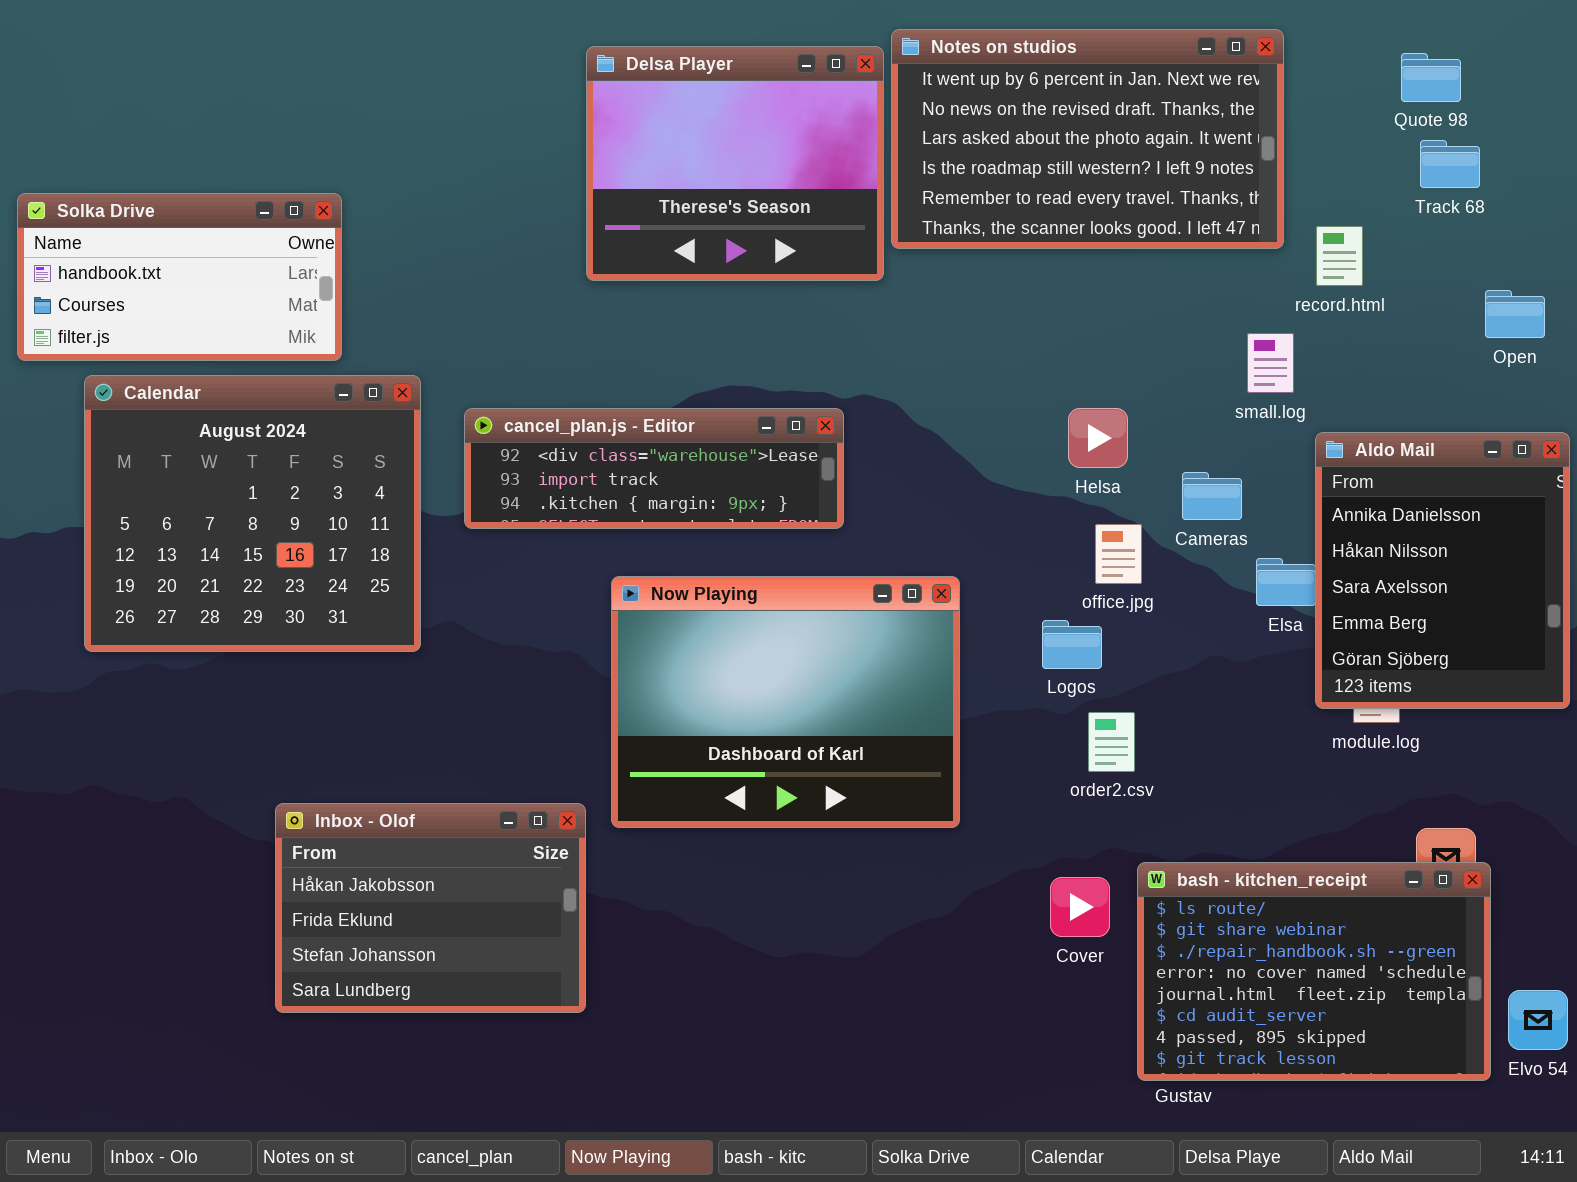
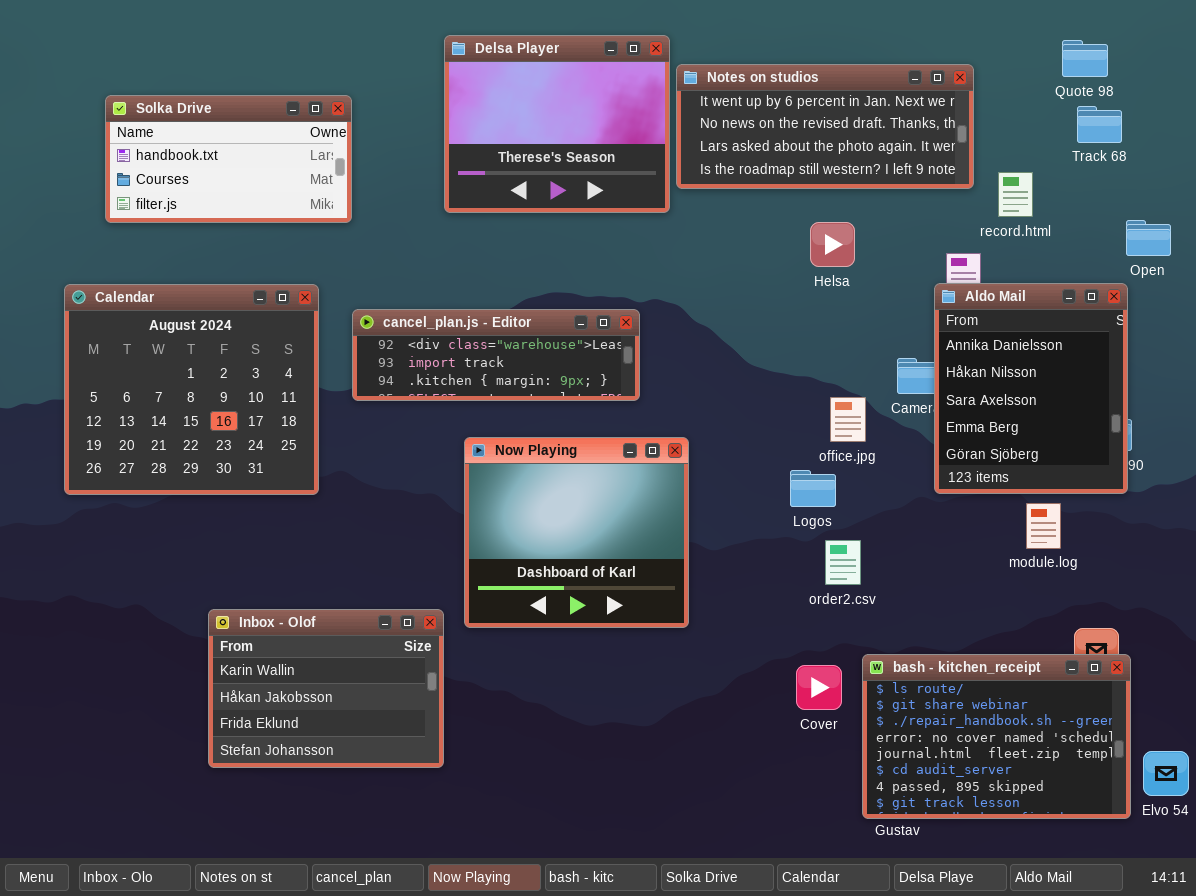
Notes on studios: [891,29,1284,249] -> [676,64,974,189], resized
Solka Drive: [17,193,342,361] -> [105,95,352,223], moved
Helsa: [1068,408,1128,468] -> [810,222,855,267], moved
Aldo Mail: [1315,432,1570,709] -> [934,283,1128,494], moved
Now Playing: [611,576,960,828] -> [464,437,689,628], resized
Inbox - Olof: [275,803,586,1013] -> [208,609,444,768], scrolled up 1 row

